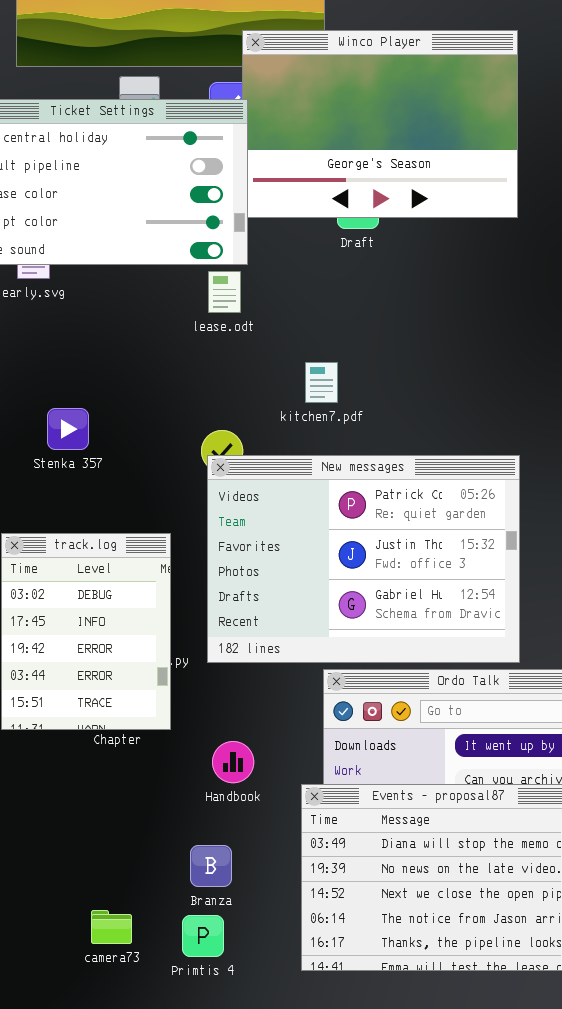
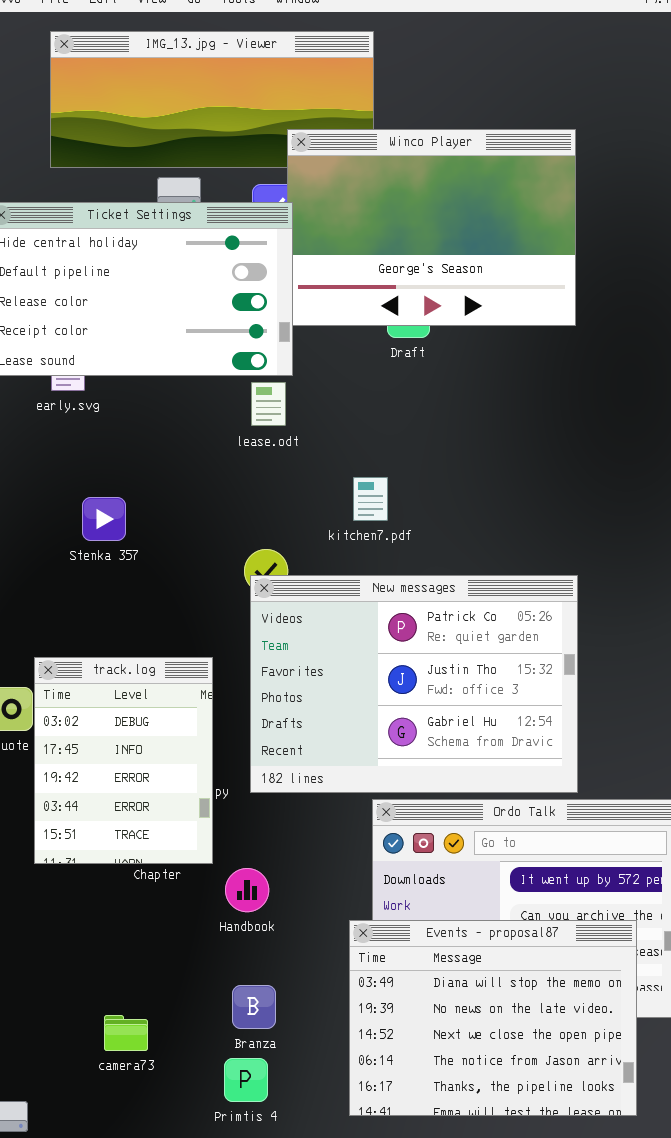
Stenka 357: [47,408,89,450] -> [82,497,126,541], moved
Handbook: [212,741,254,783] -> [225,868,269,912], moved
camera73: [91,910,132,944] -> [104,1015,148,1051], moved

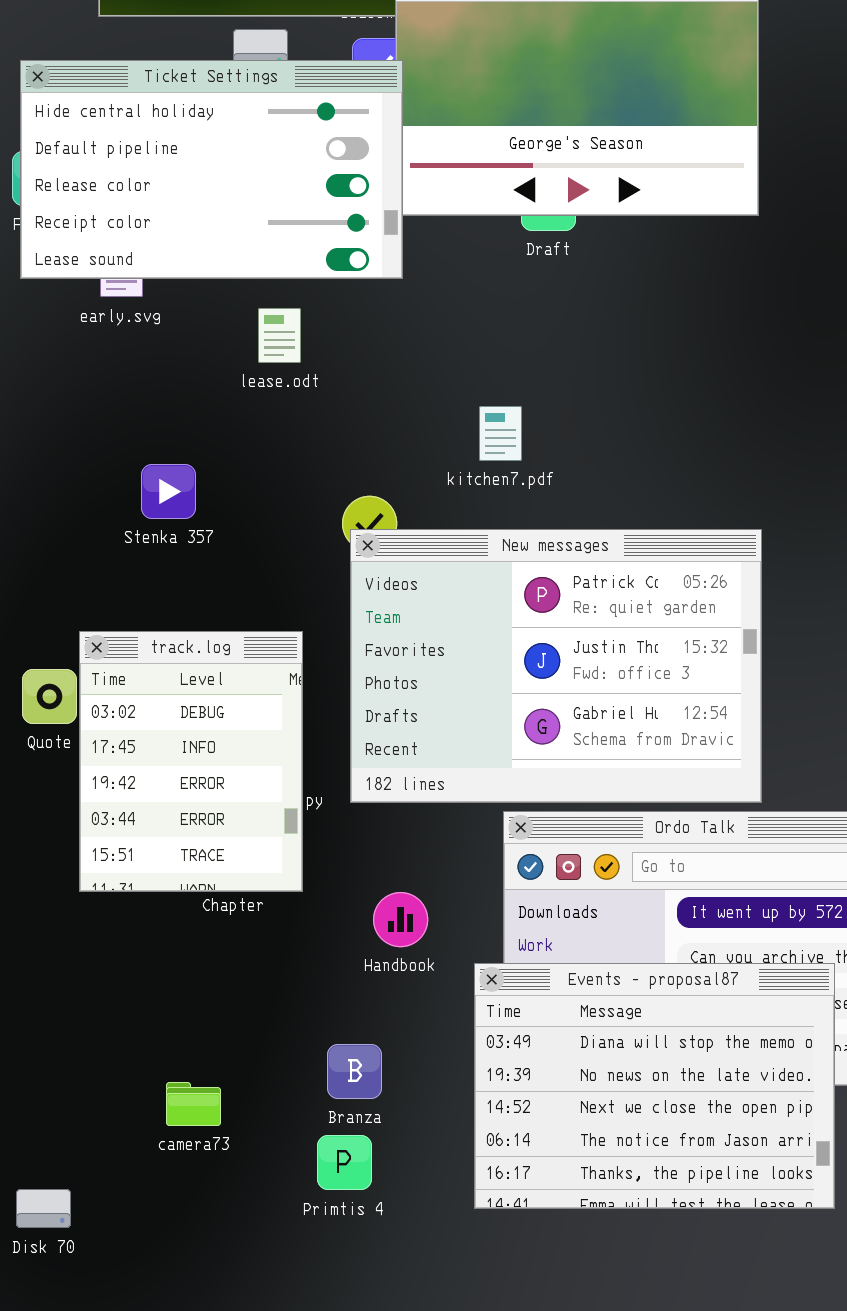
lease.odt: [251,382,286,426] -> [258,308,301,363], moved
Stenka 357: [82,497,126,541] -> [141,464,196,519], moved
Handbook: [225,868,269,912] -> [373,892,428,947], moved

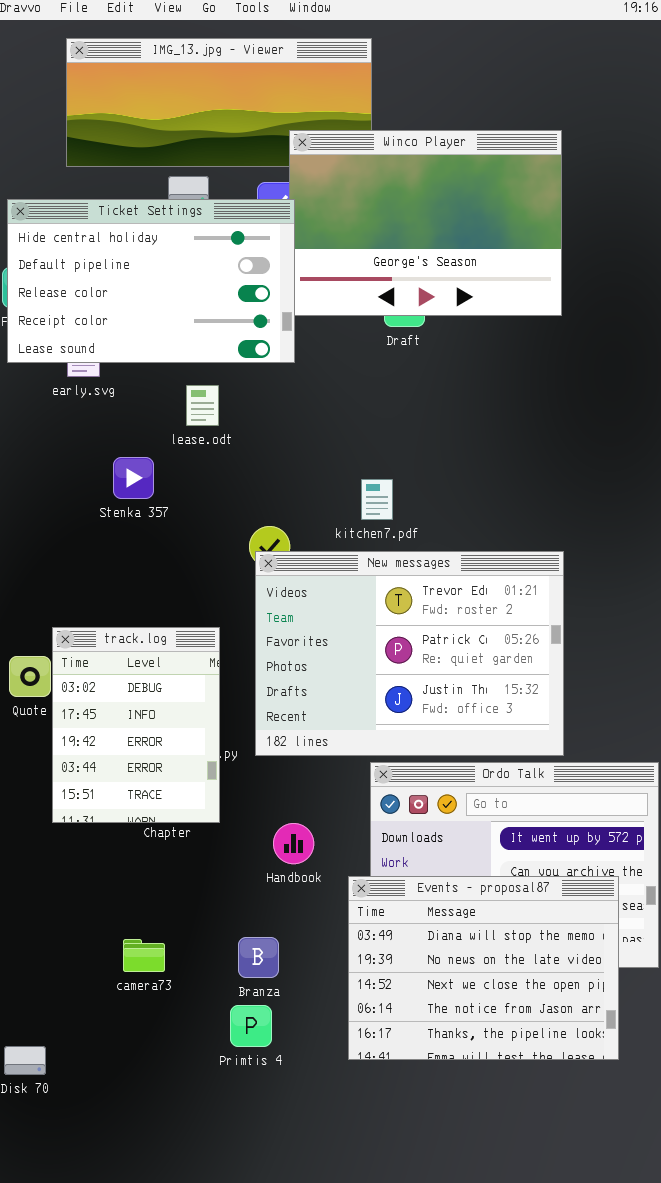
kitchen7.pdf: [479,406,522,461] -> [361,479,393,520], moved
Stenka 357: [141,464,196,519] -> [113,457,154,499], moved
New messages: [350,529,762,803] -> [255,551,564,756], scrolled up 1 row
camera73: [166,1082,221,1126] -> [123,939,165,972], moved

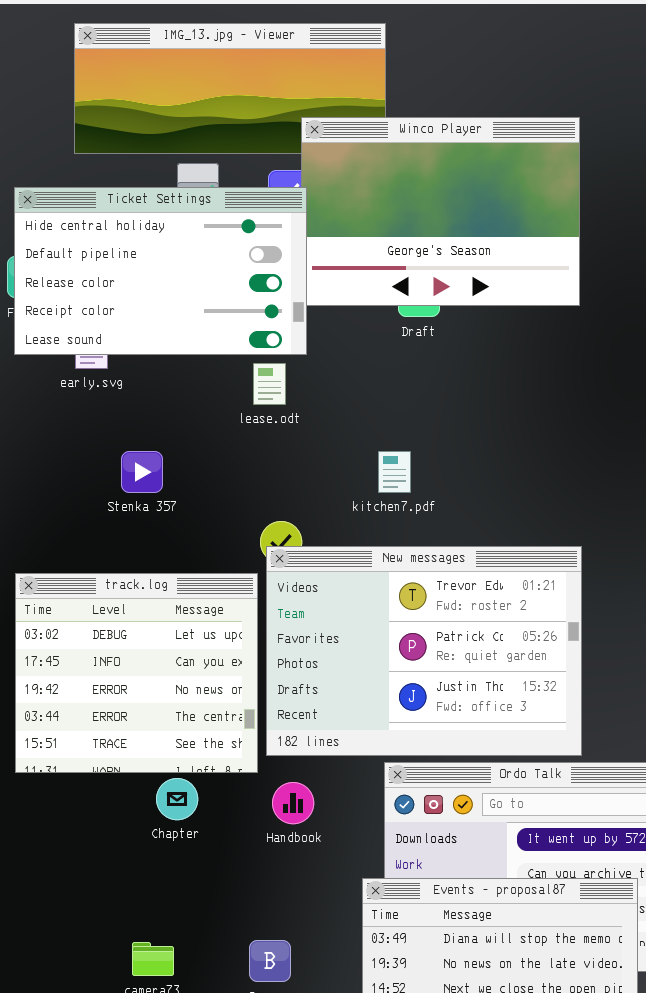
lease.odt: [186,385,219,426] -> [253,363,286,405], moved
kitchen7.pdf: [361,479,393,520] -> [378,451,411,493], moved
track.log: [52,627,220,823] -> [15,573,258,773], moved, resized
Handbook: [273,823,314,864] -> [272,782,314,824], moved

